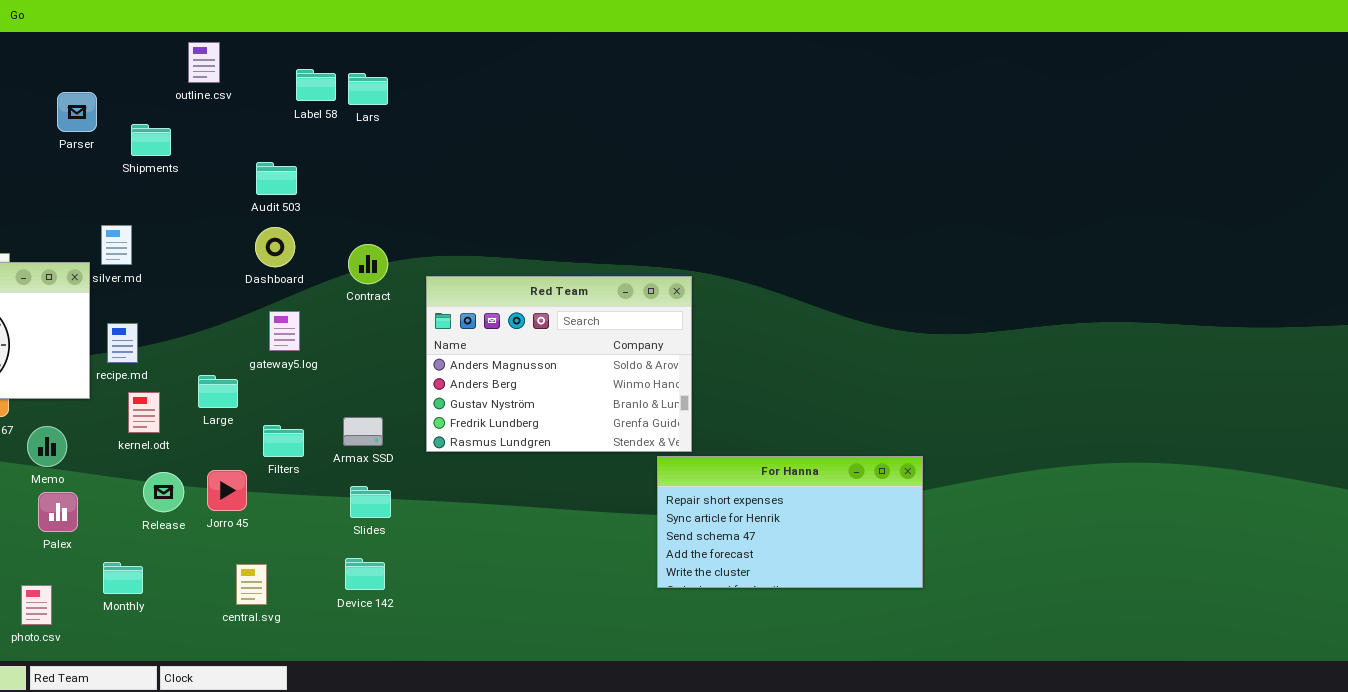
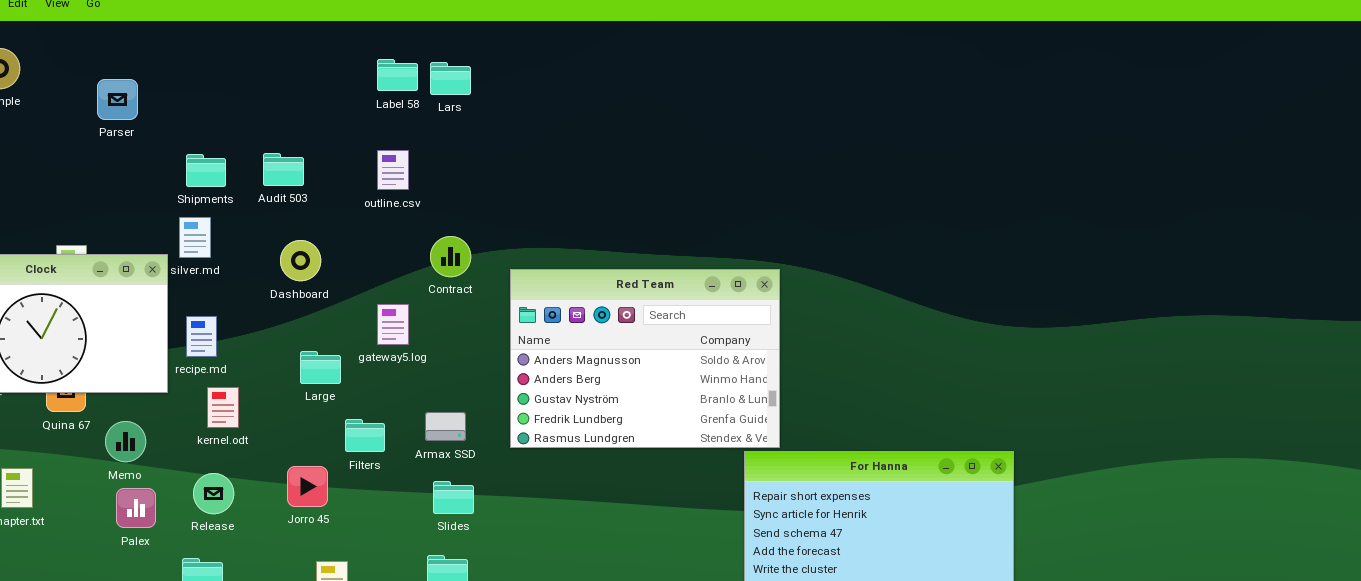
outline.csv: [188,42,220,83] -> [377,150,409,190], moved
Parser: [57,92,97,132] -> [97,79,138,120], moved
Shipments: [131,124,171,156] -> [186,154,226,187], moved
Audit 503: [256,162,297,195] -> [263,153,304,186], moved
Dashboard: [255,227,295,267] -> [280,240,321,281], moved
gateway5.log: [269,311,300,351] -> [377,304,409,345], moved
Large: [198,375,238,408] -> [300,351,341,384], moved
Release: [143,472,184,512] -> [193,473,234,514], moved

